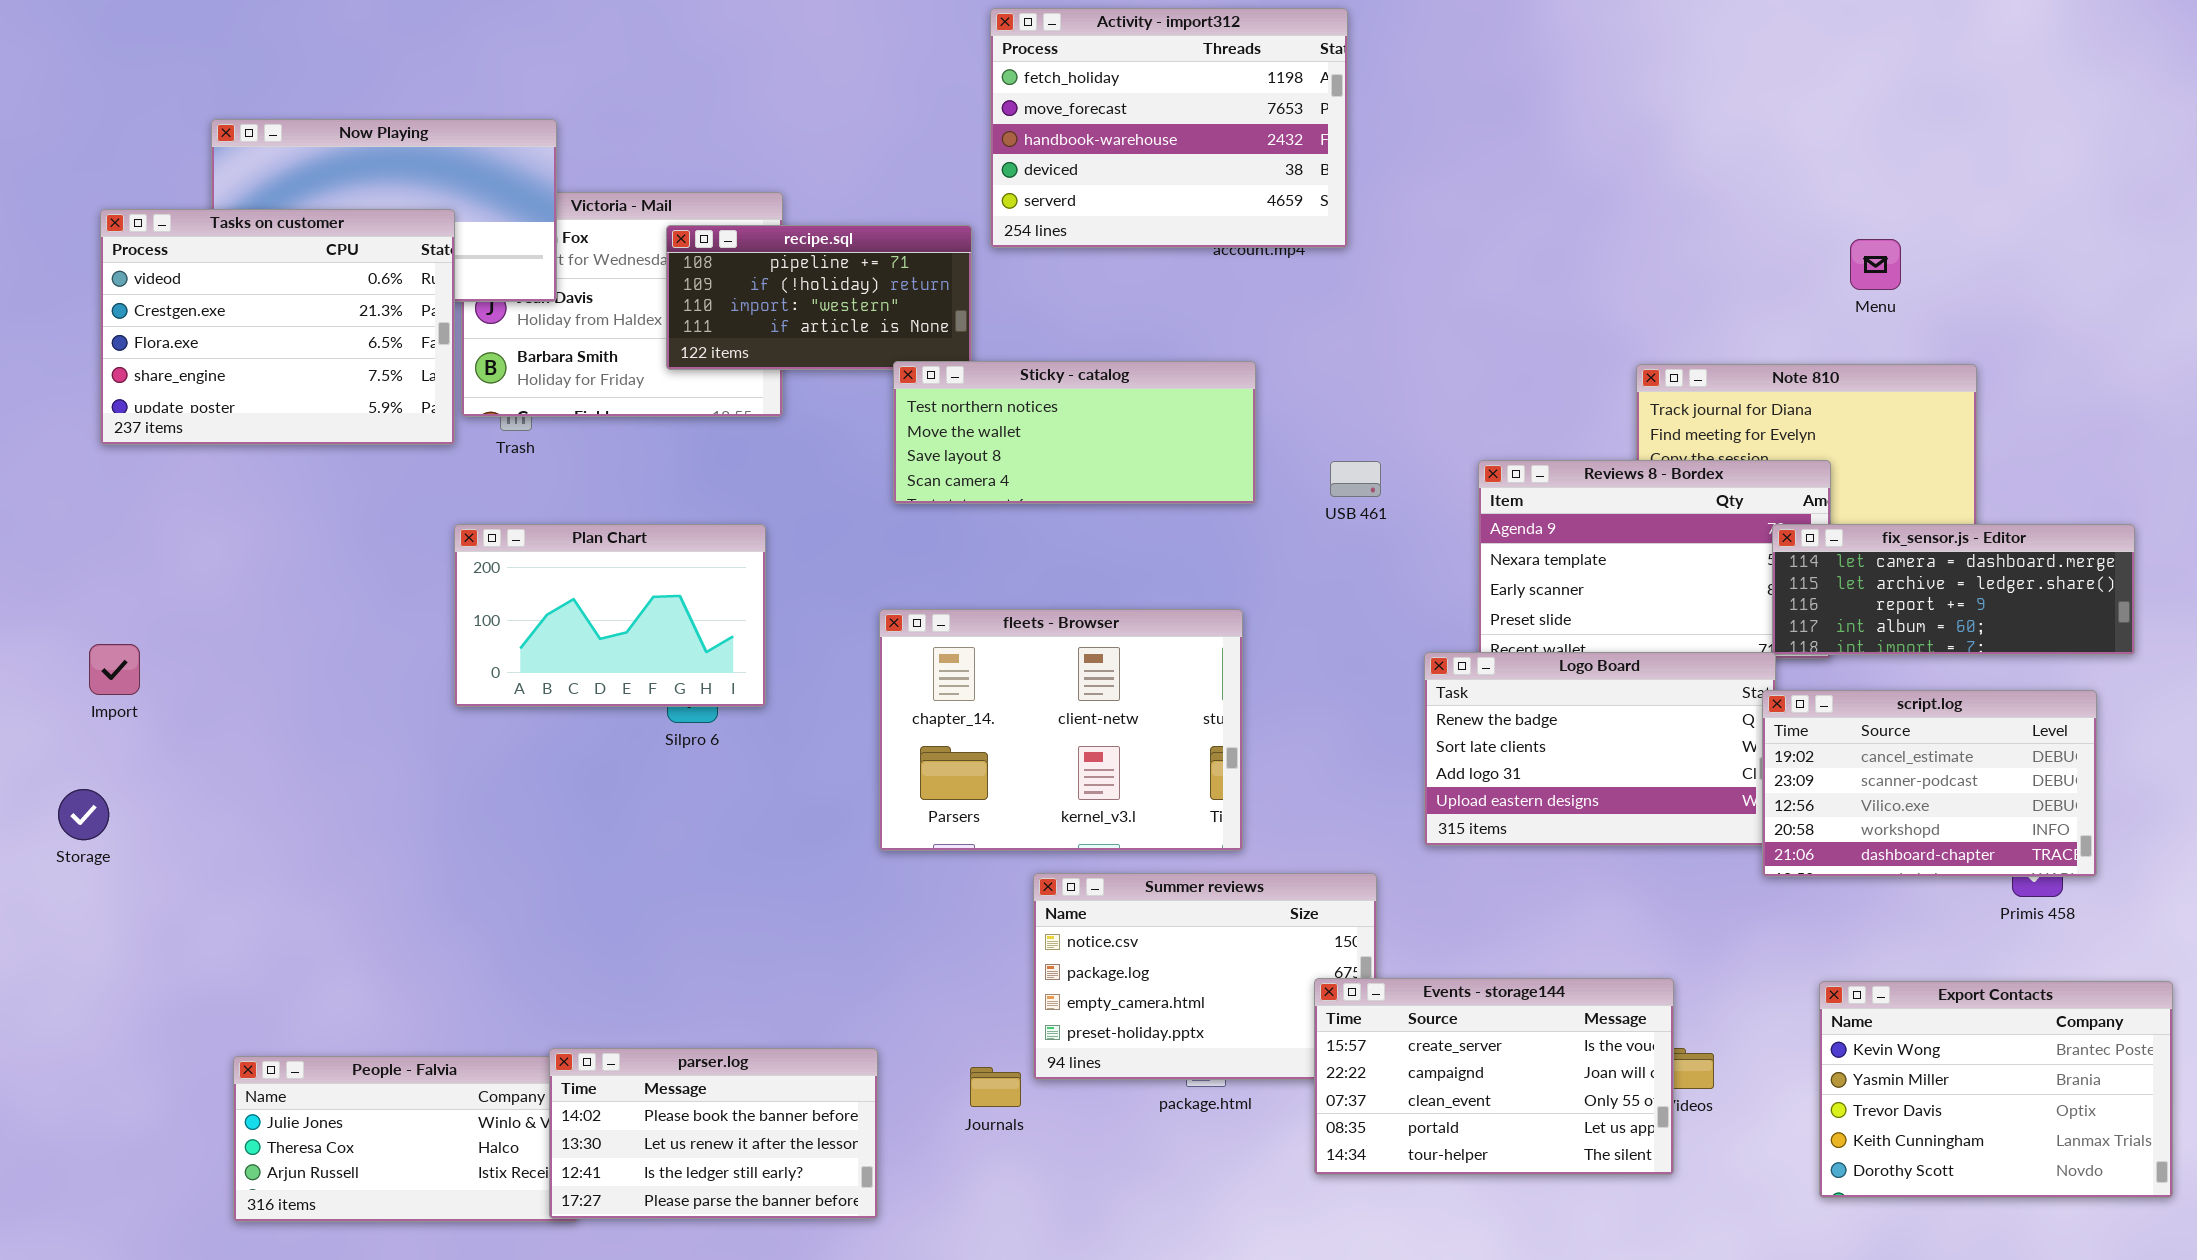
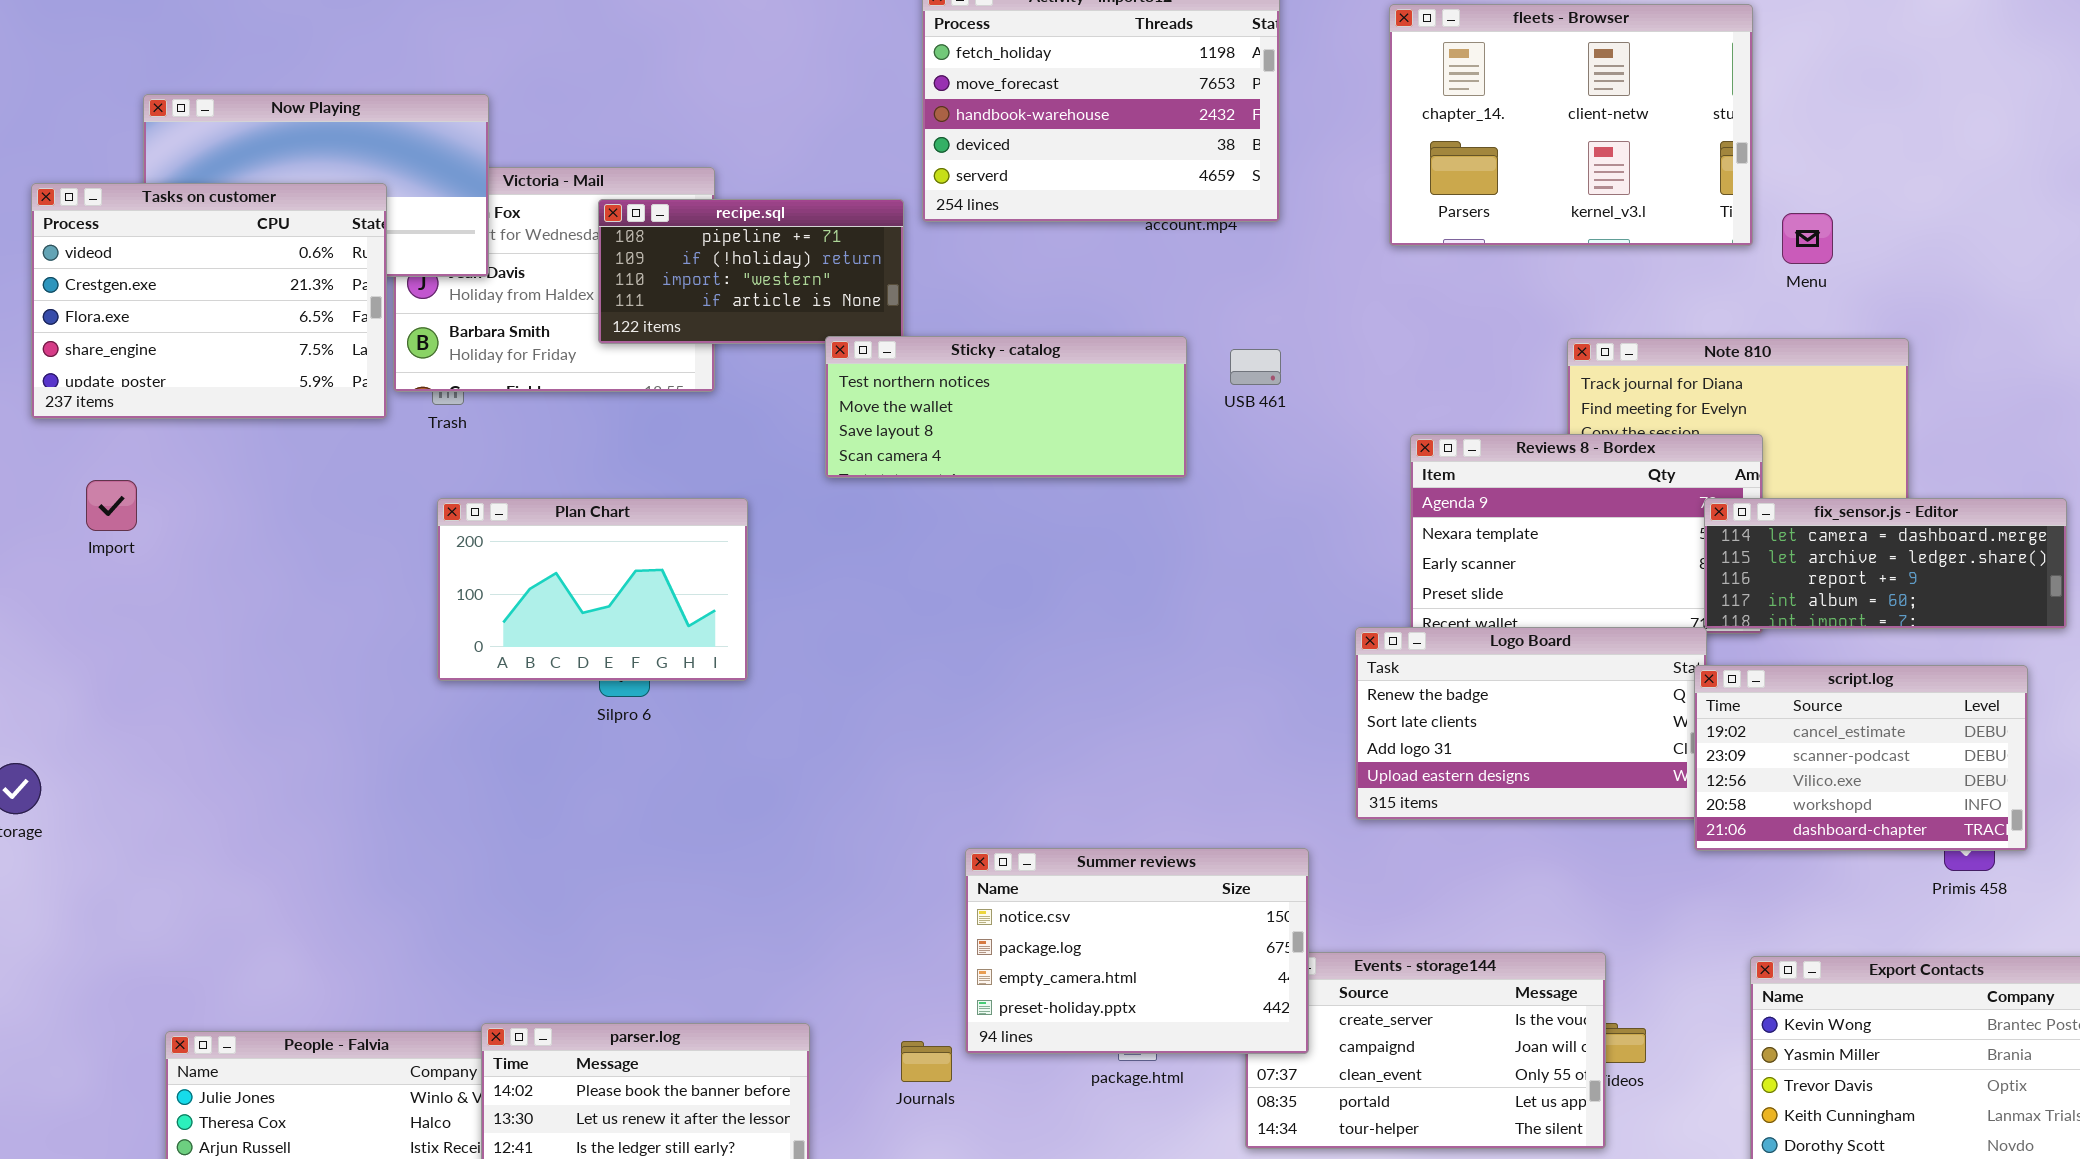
USB 461: [1330,461,1381,497] -> [1230,349,1281,385], moved
Plan Chart: [454,524,766,707] -> [437,498,748,681], moved
fleets - Browser: [879,609,1243,851] -> [1389,4,1753,246], moved
Import: [89,644,140,695] -> [86,480,137,531], moved
Summer reviews: [1033,873,1377,1080] -> [965,848,1309,1054], raised

